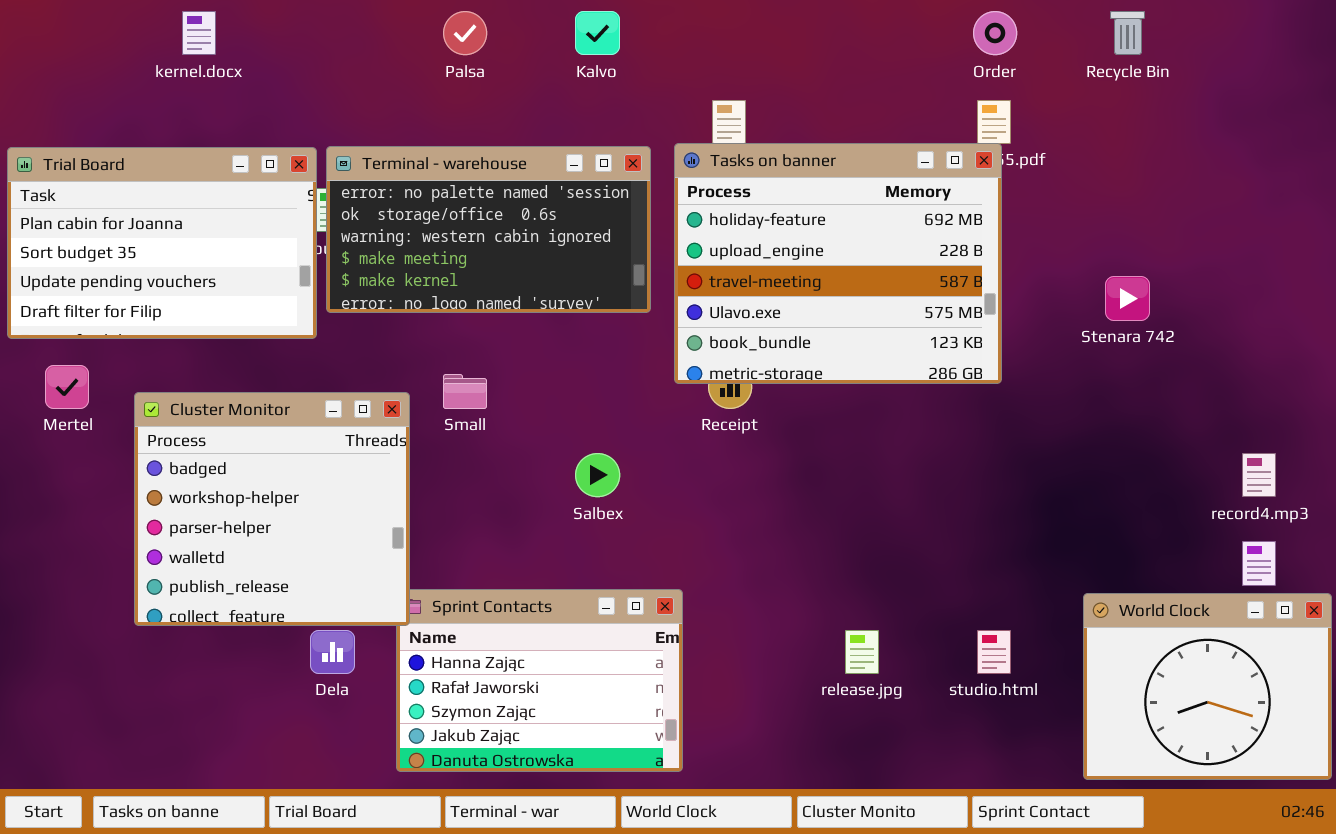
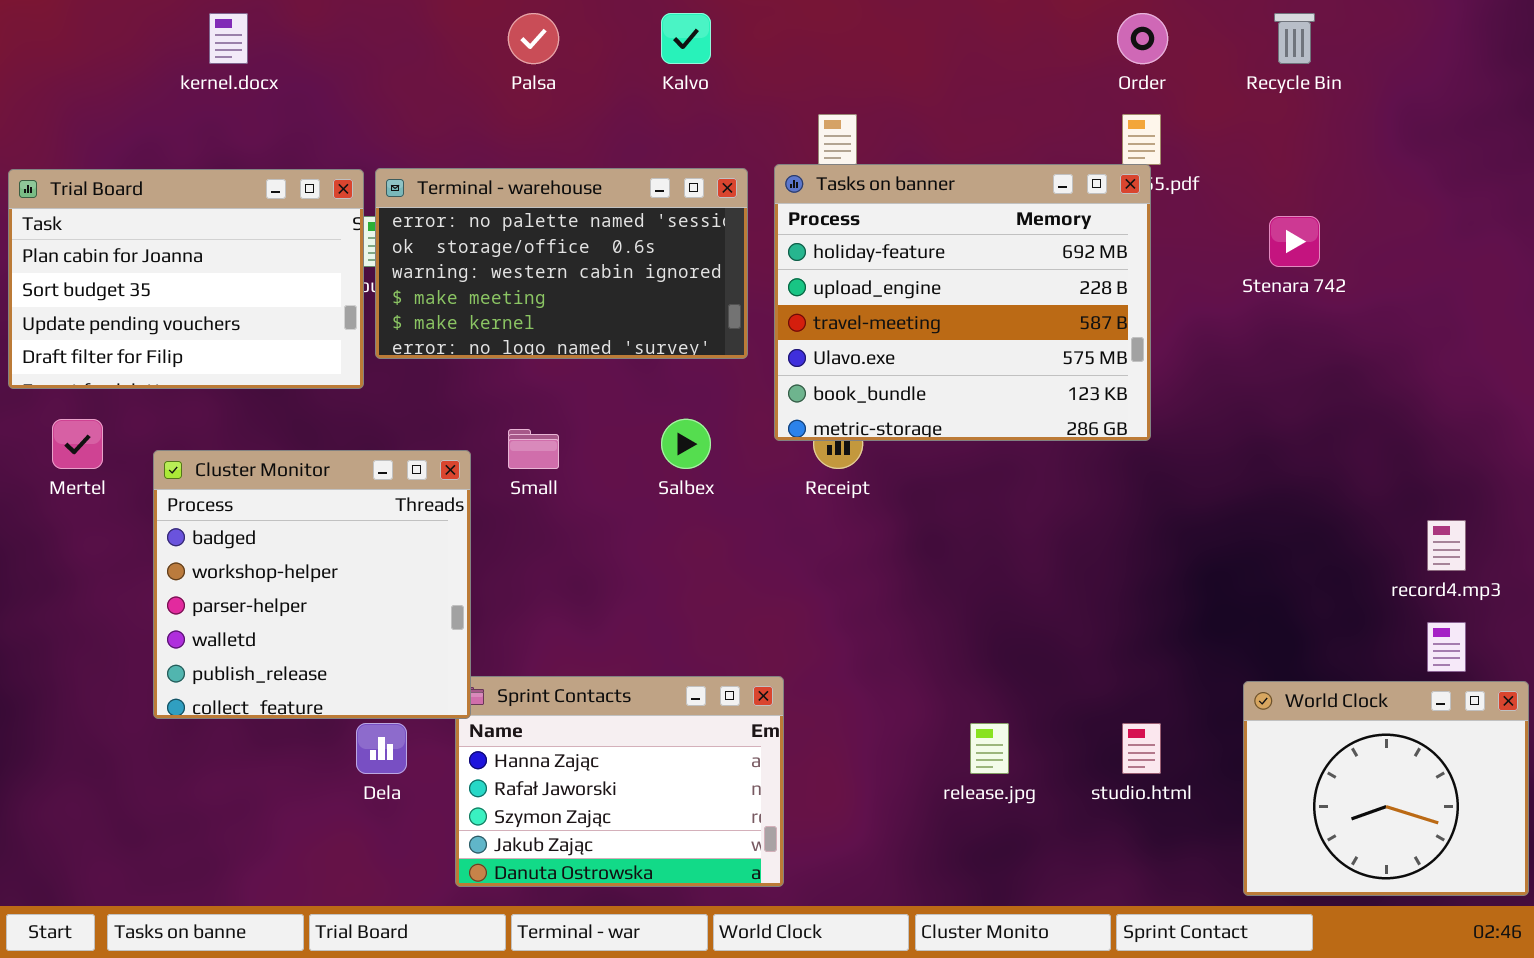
Stenara 742: [1105,276,1150,321] -> [1269,216,1320,267], moved
Salbex: [575,453,620,497] -> [661,419,711,469], moved

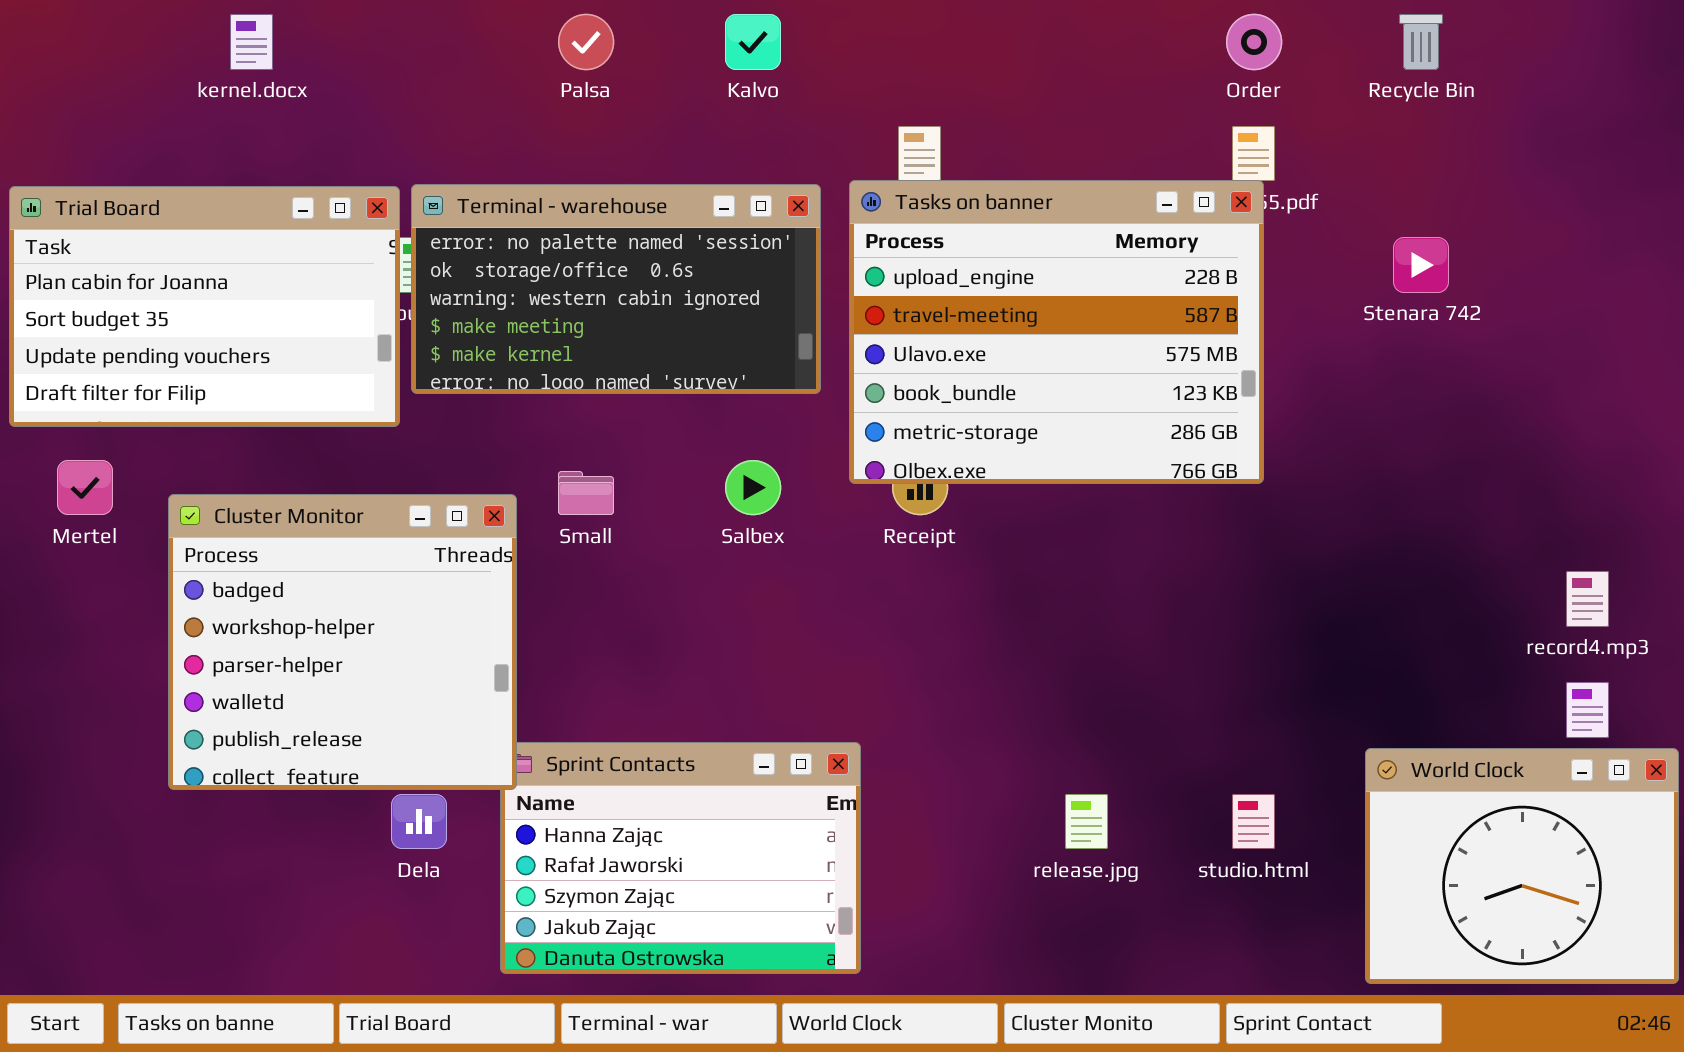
Tasks on banner: [774,164,1151,441] -> [849,180,1264,484], scrolled down 1 row

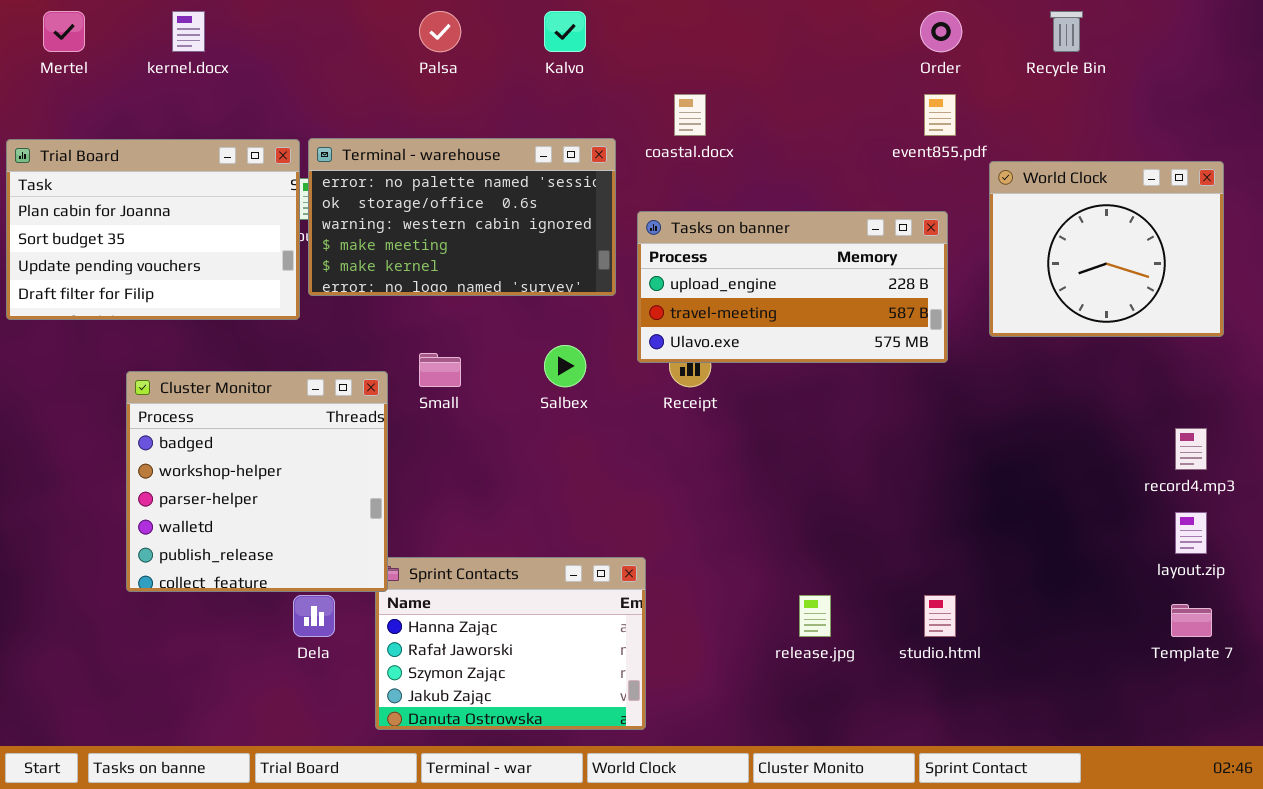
Tasks on banner: [849,180,1264,484] -> [637,211,948,363], resized
Mertel: [57,460,113,515] -> [43,11,85,52], moved
World Clock: [1365,748,1679,984] -> [989,161,1224,337], moved

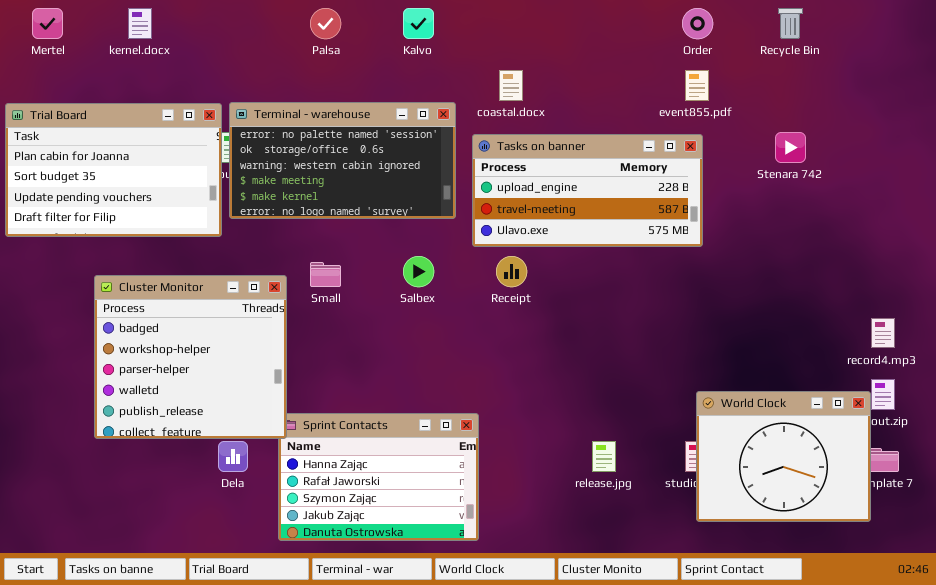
World Clock: [989,161,1224,337] -> [696,391,871,522], moved
Tasks on banner: [637,211,948,363] -> [472,134,703,247], moved

